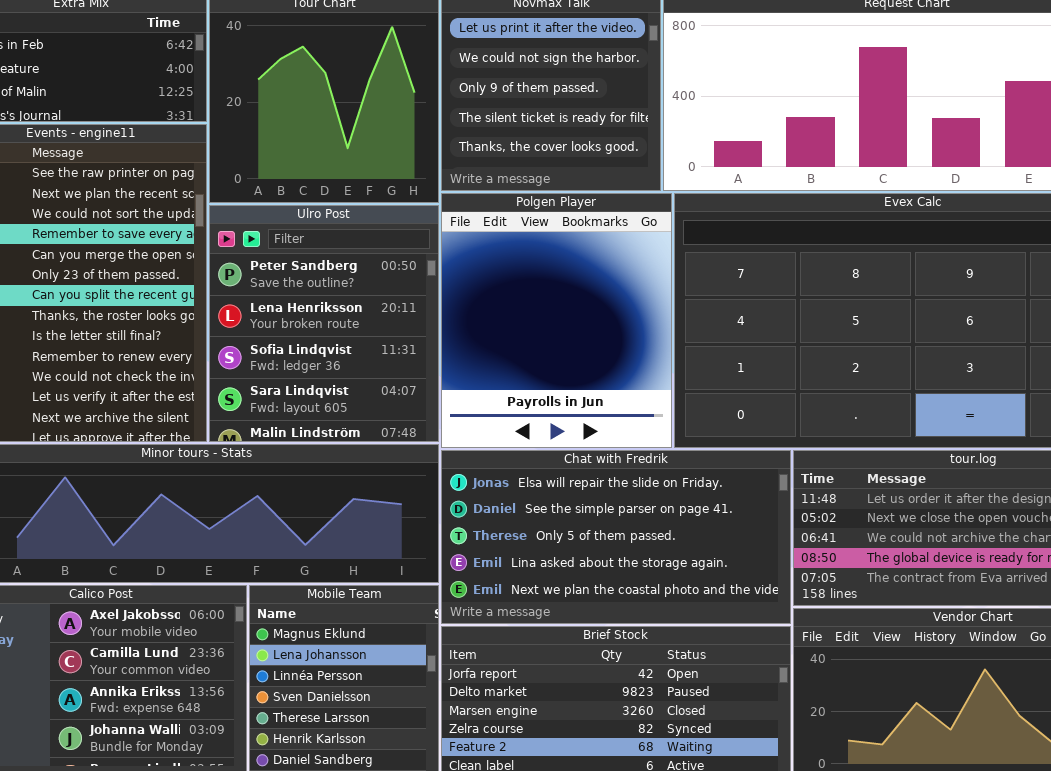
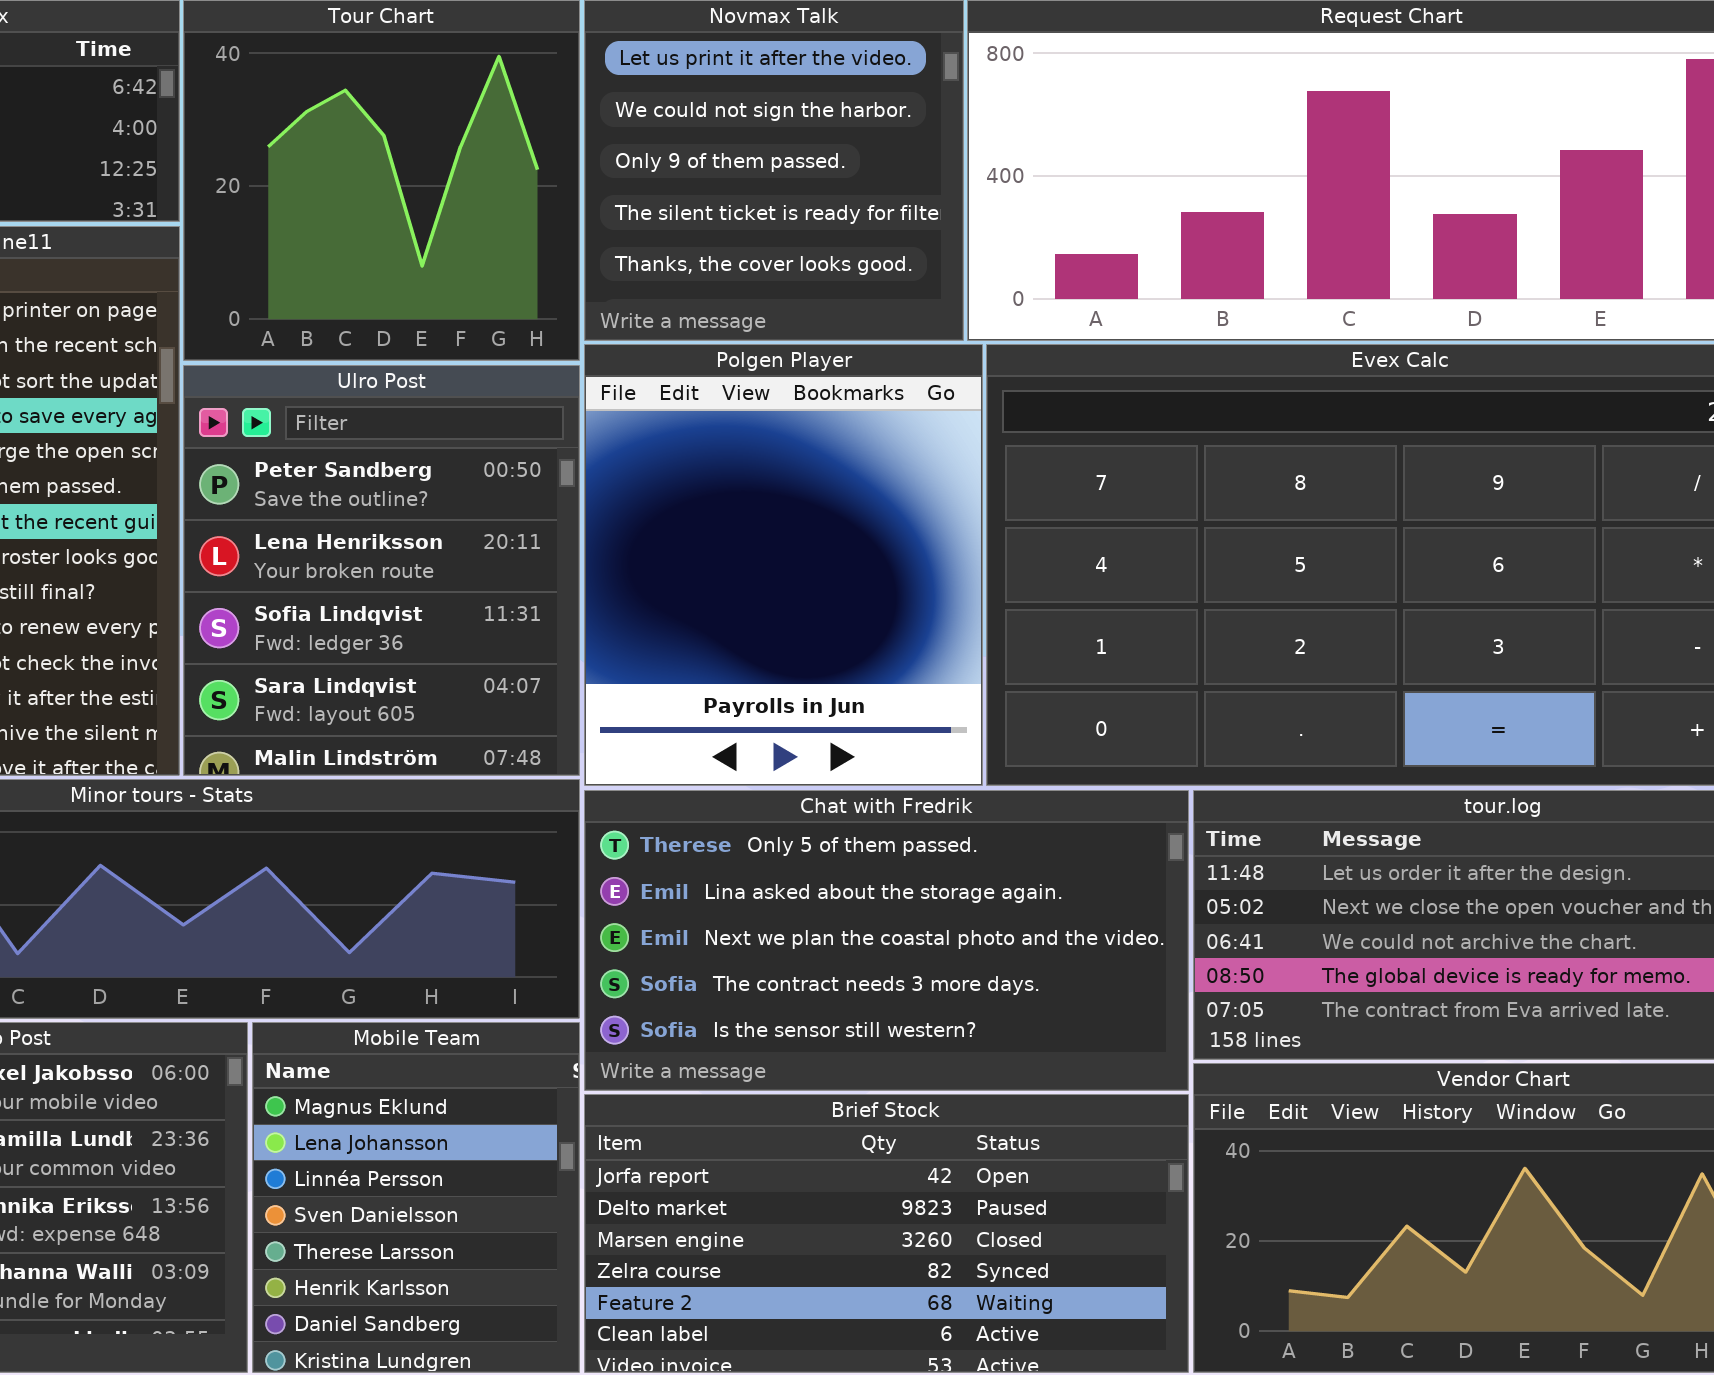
Chat with Fredrik: [441,450,791,624] -> [584,790,1189,1091], scrolled down 2 rows

